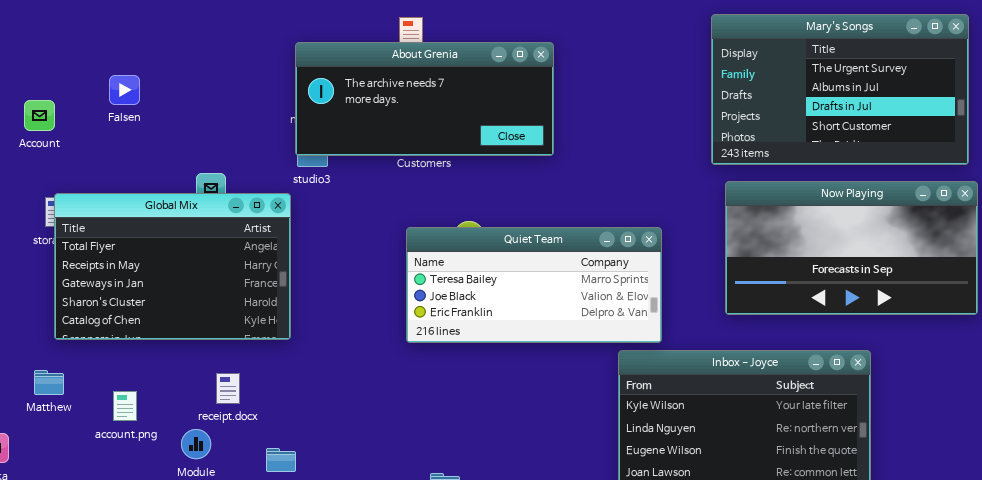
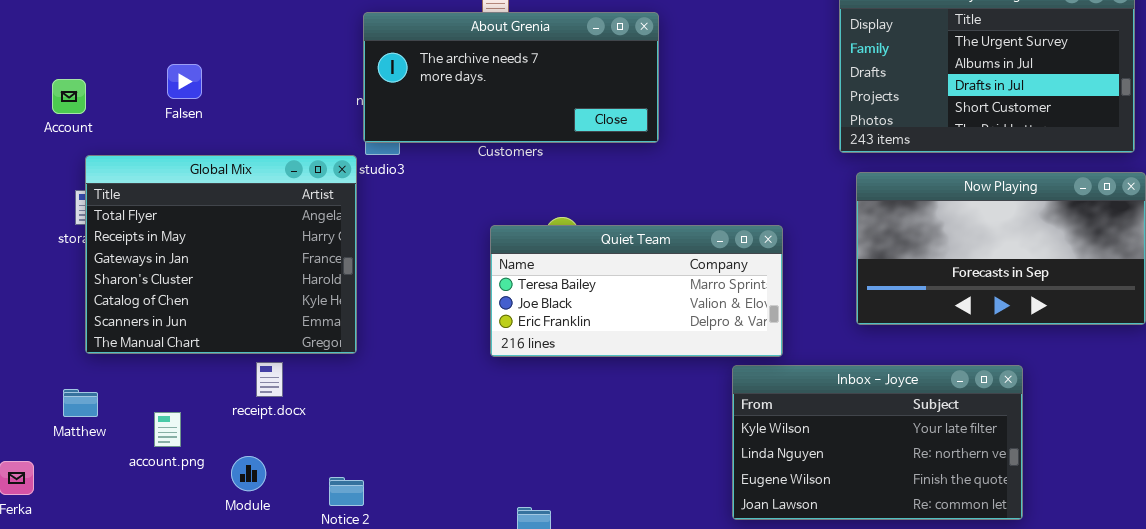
Falsen: [109,75,140,105] -> [167,64,202,99], moved
Global Mix: [54,193,291,340] -> [85,155,357,354], resized
receipt.docx: [216,373,240,404] -> [256,362,283,397], moved

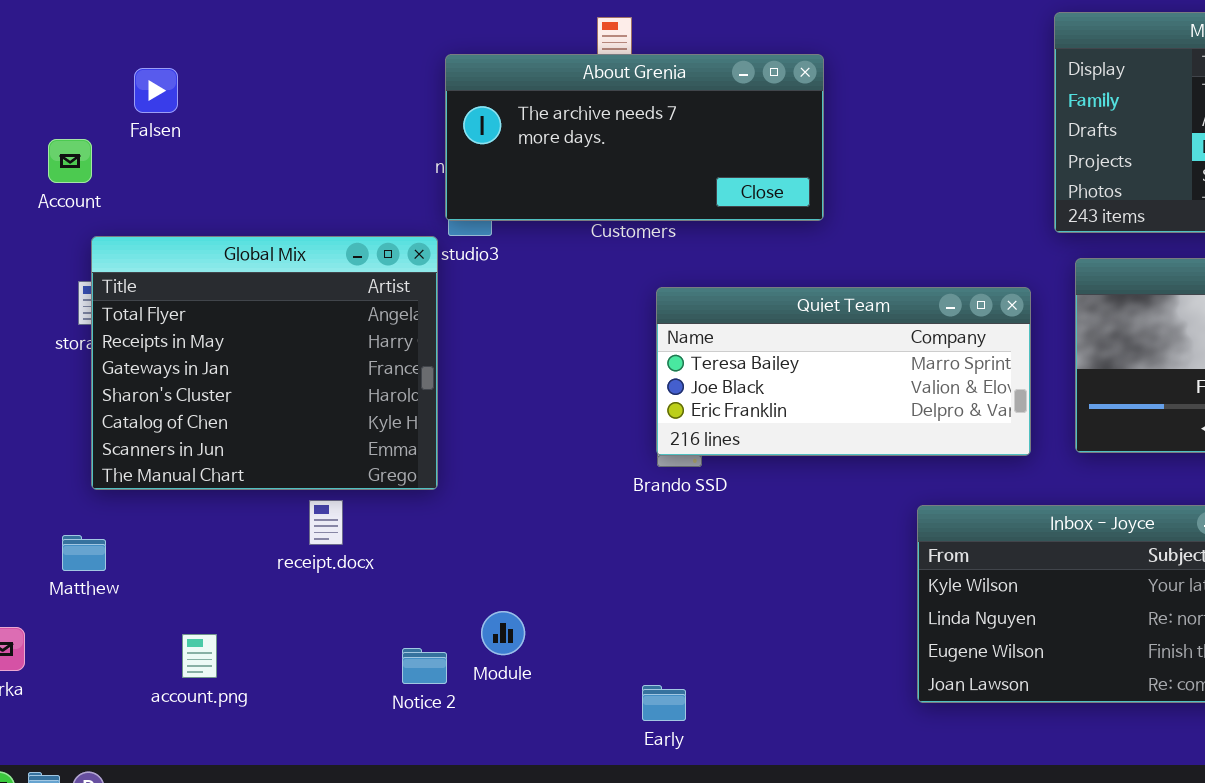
Falsen: [167,64,202,99] -> [134,68,178,113], moved
Quiet Team: [490,225,783,357] -> [656,287,1031,456], moved
account.png: [154,412,181,447] -> [182,634,217,678], moved
Module: [231,456,266,491] -> [481,611,525,655], moved

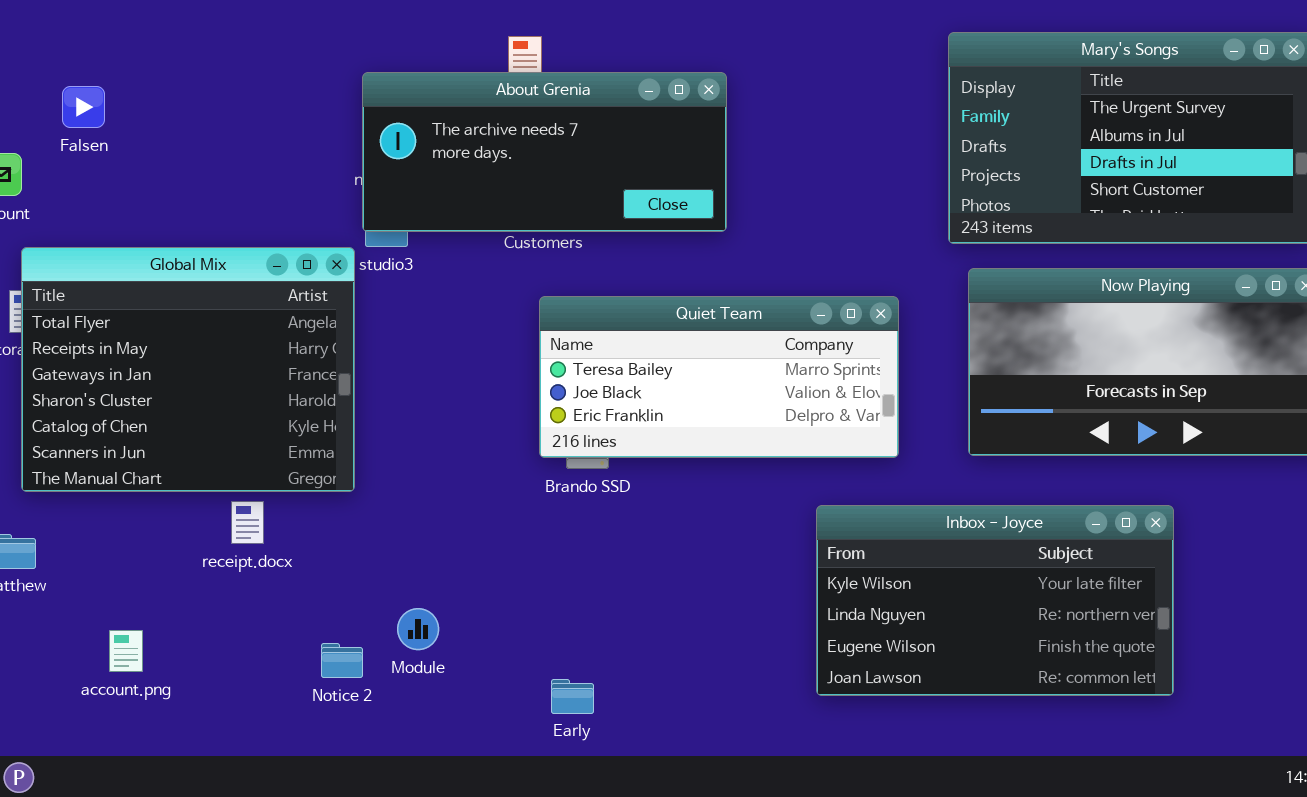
Quiet Team: [656,287,1031,456] -> [539,296,899,458], moved

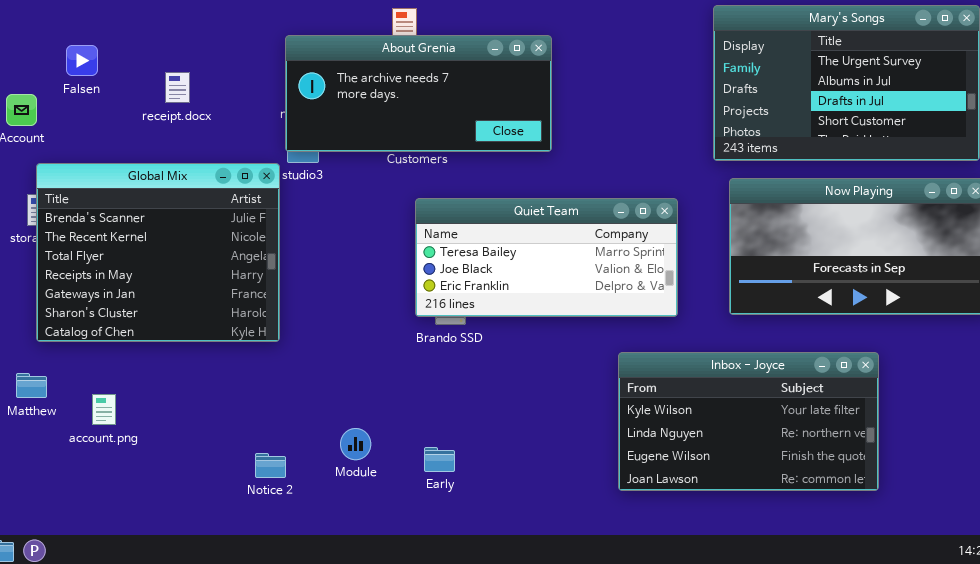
Global Mix: [21,247,355,492] -> [36,163,280,342], scrolled up 2 rows
receipt.docx: [231,501,264,544] -> [165,72,190,103], moved
Module: [397,608,439,650] -> [340,428,371,460], moved
account.png: [109,630,143,672] -> [92,394,116,425], moved
Early: [551,679,594,714] -> [424,447,455,472], moved

